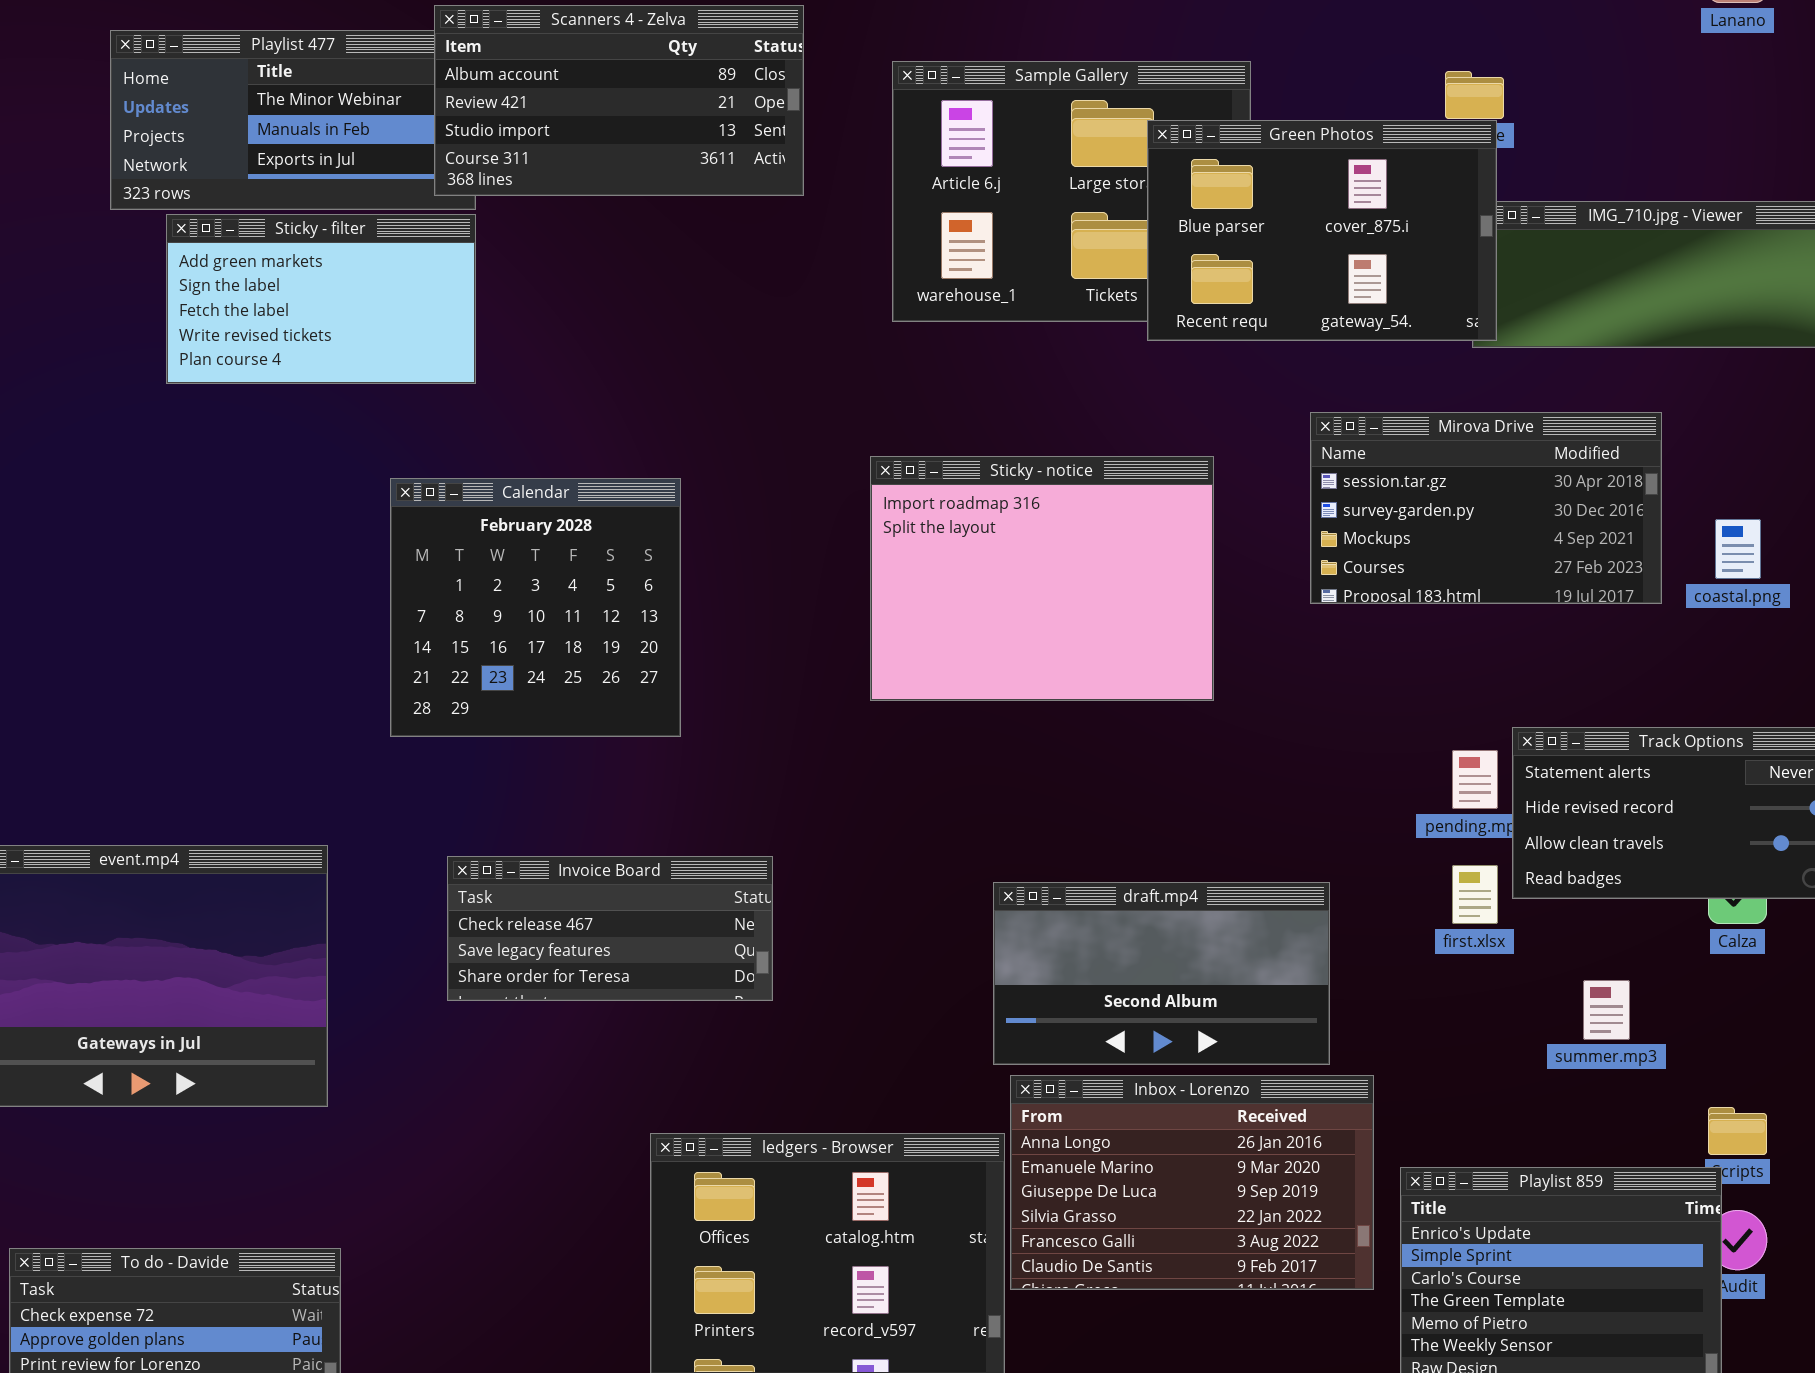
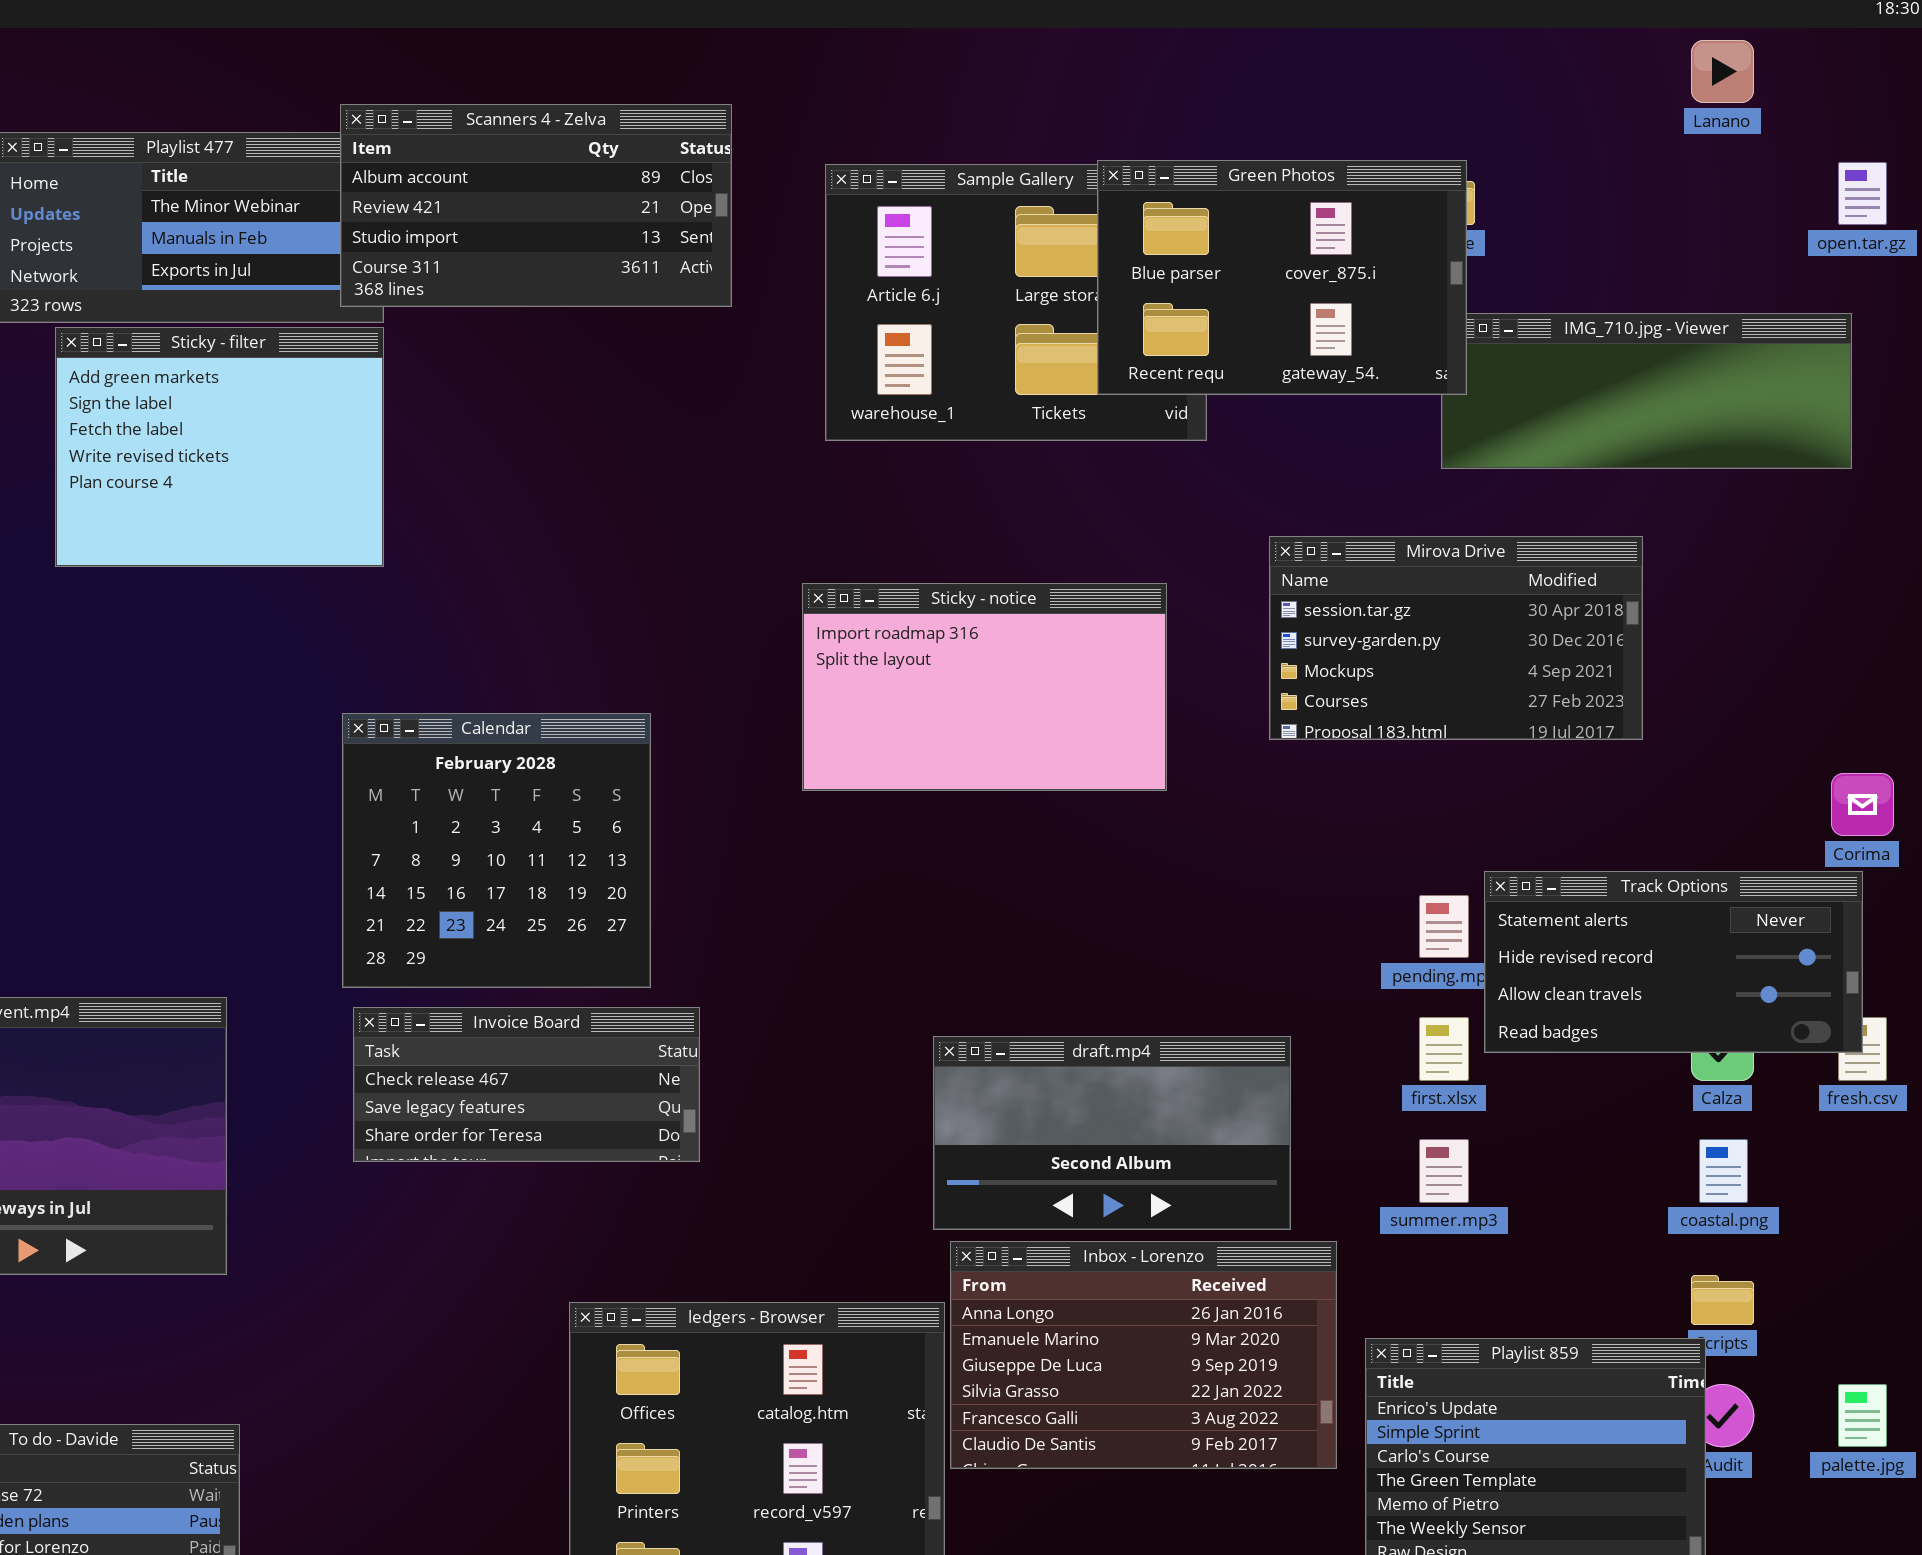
Green Photos: [1147,120,1497,341] -> [1097,160,1467,395], moved
Sticky - filter: [166,214,476,384] -> [55,327,384,567], resized
Sticky - notice: [870,456,1214,701] -> [802,583,1167,791], resized
Calendar: [390,478,681,737] -> [342,713,651,988], moved
coastal.png: [1715,519,1761,579] -> [1699,1139,1748,1203], moved
summer.mp3: [1583,980,1630,1040] -> [1419,1139,1469,1203], moved

